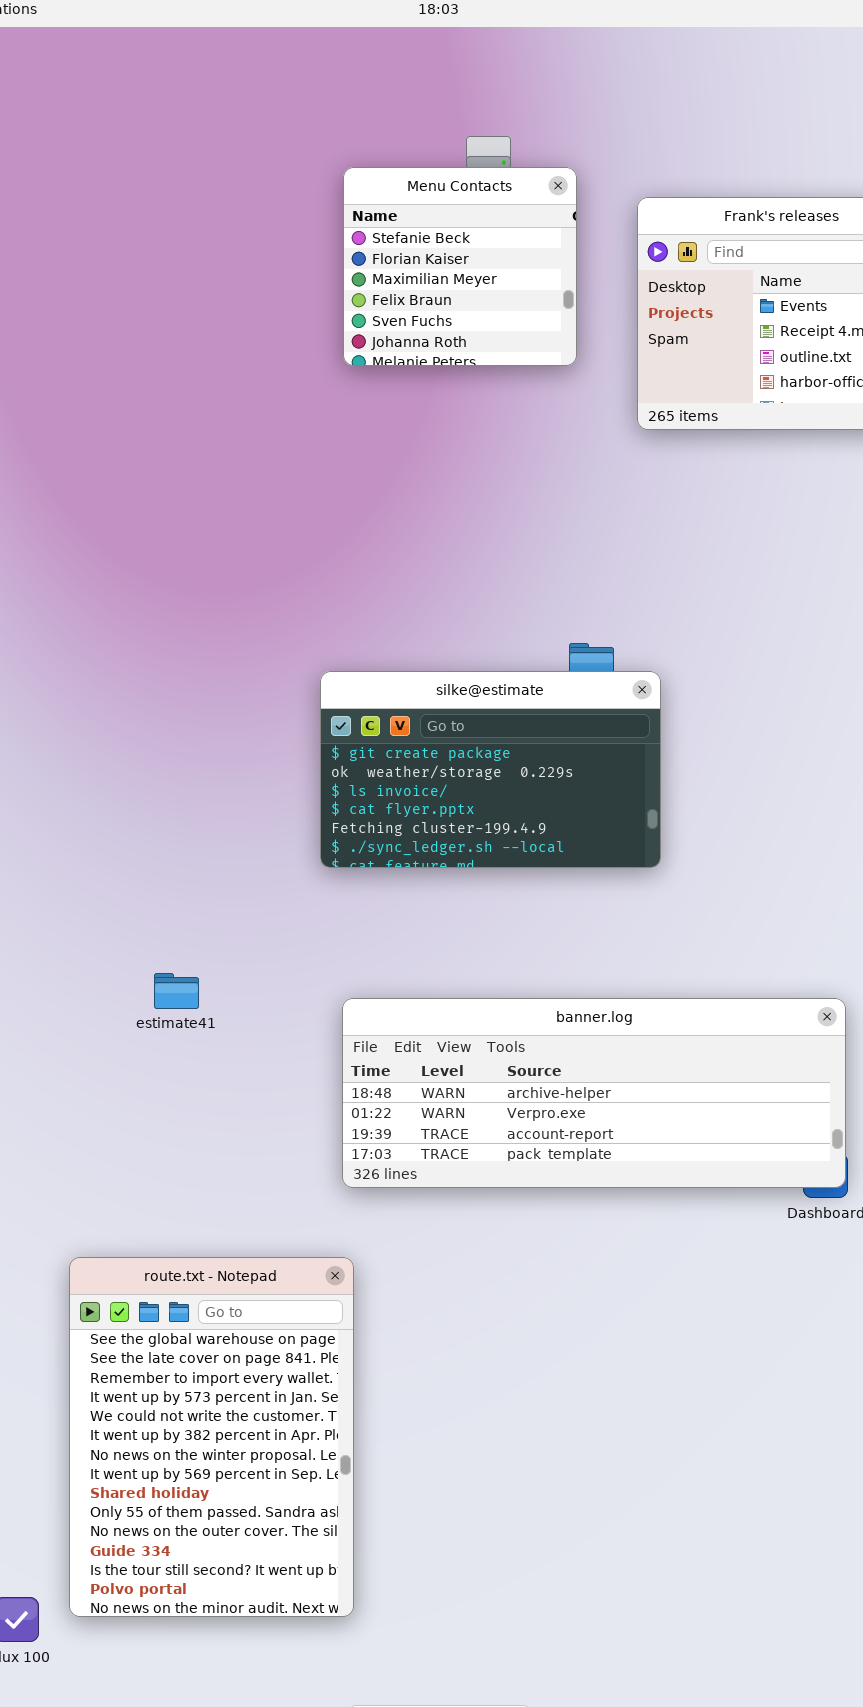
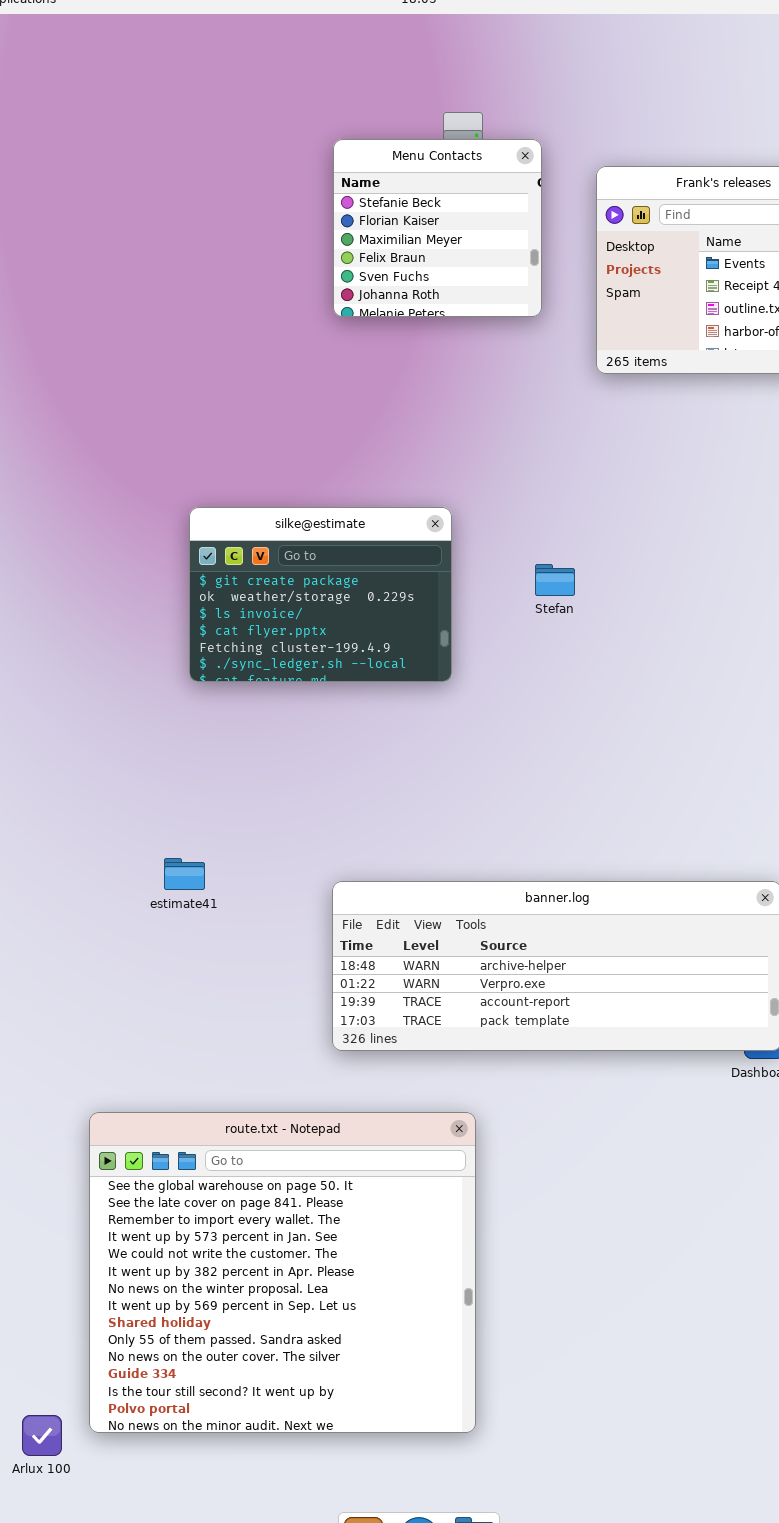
silke@estimate: [320,671,661,868] -> [189,507,452,682], moved, resized
route.txt - Notepad: [69,1257,354,1617] -> [89,1112,476,1433], resized

